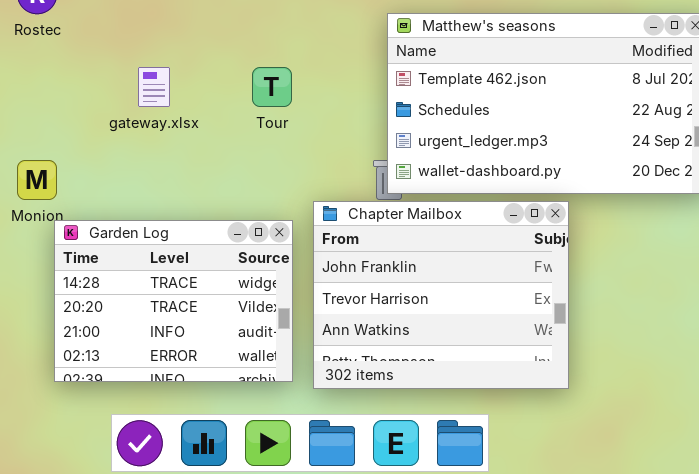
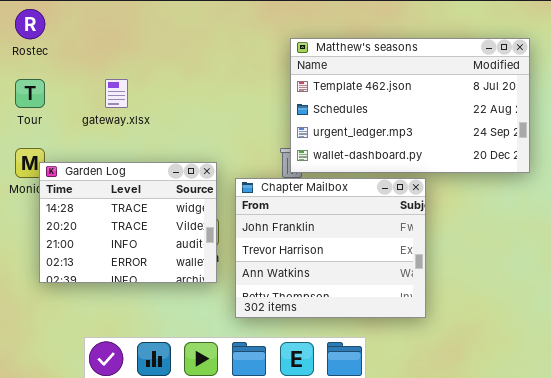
Tour: [252,67,292,107] -> [15,79,45,108], moved
Garden Log: [54,220,293,382] -> [39,162,217,283], moved

